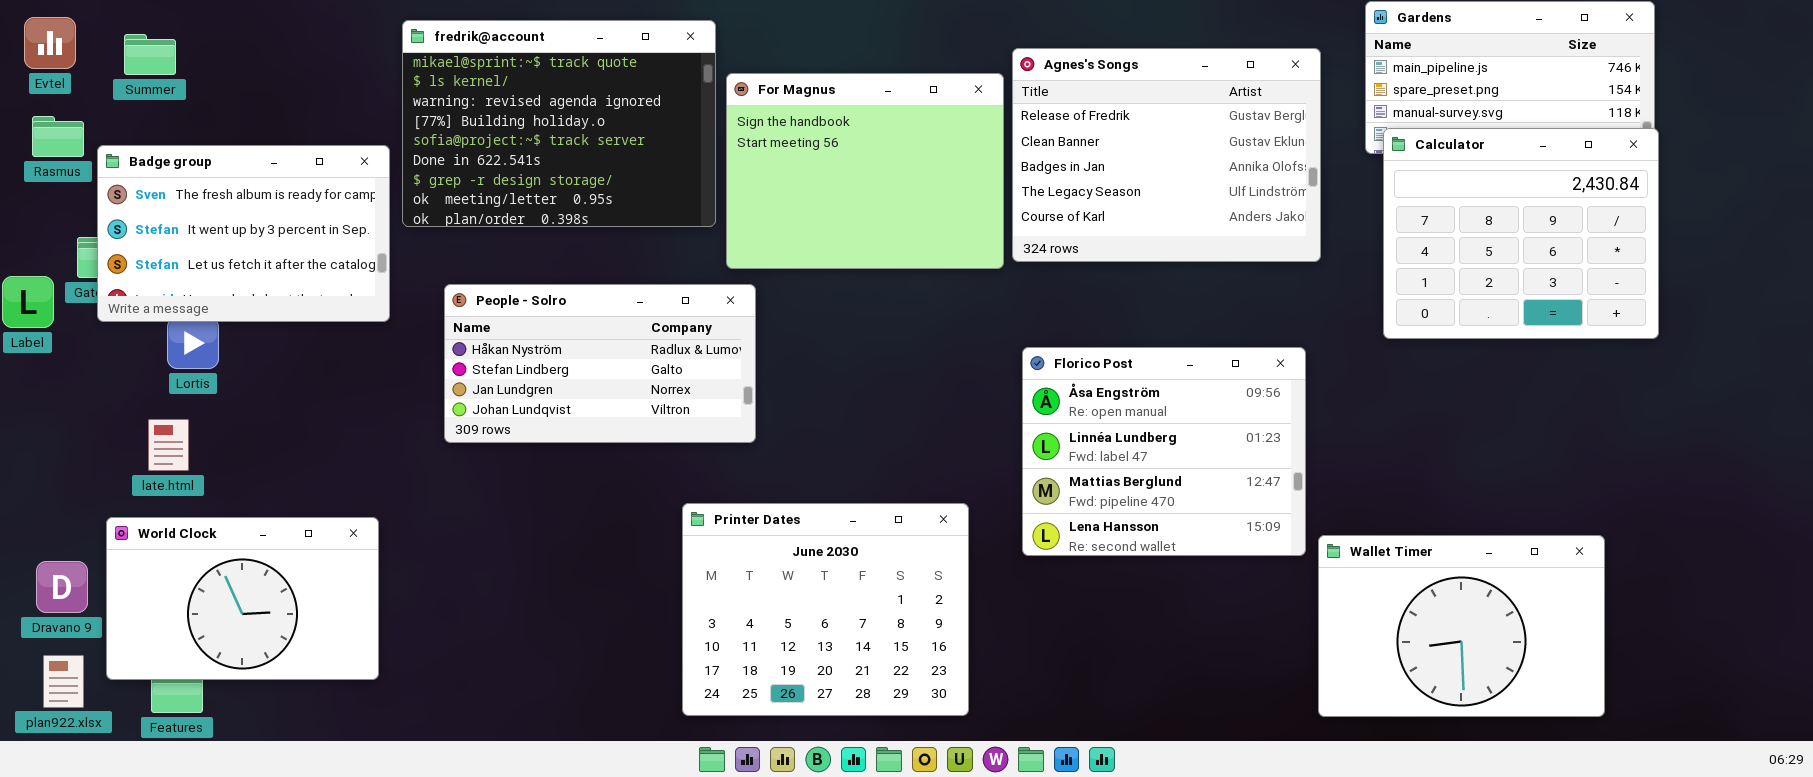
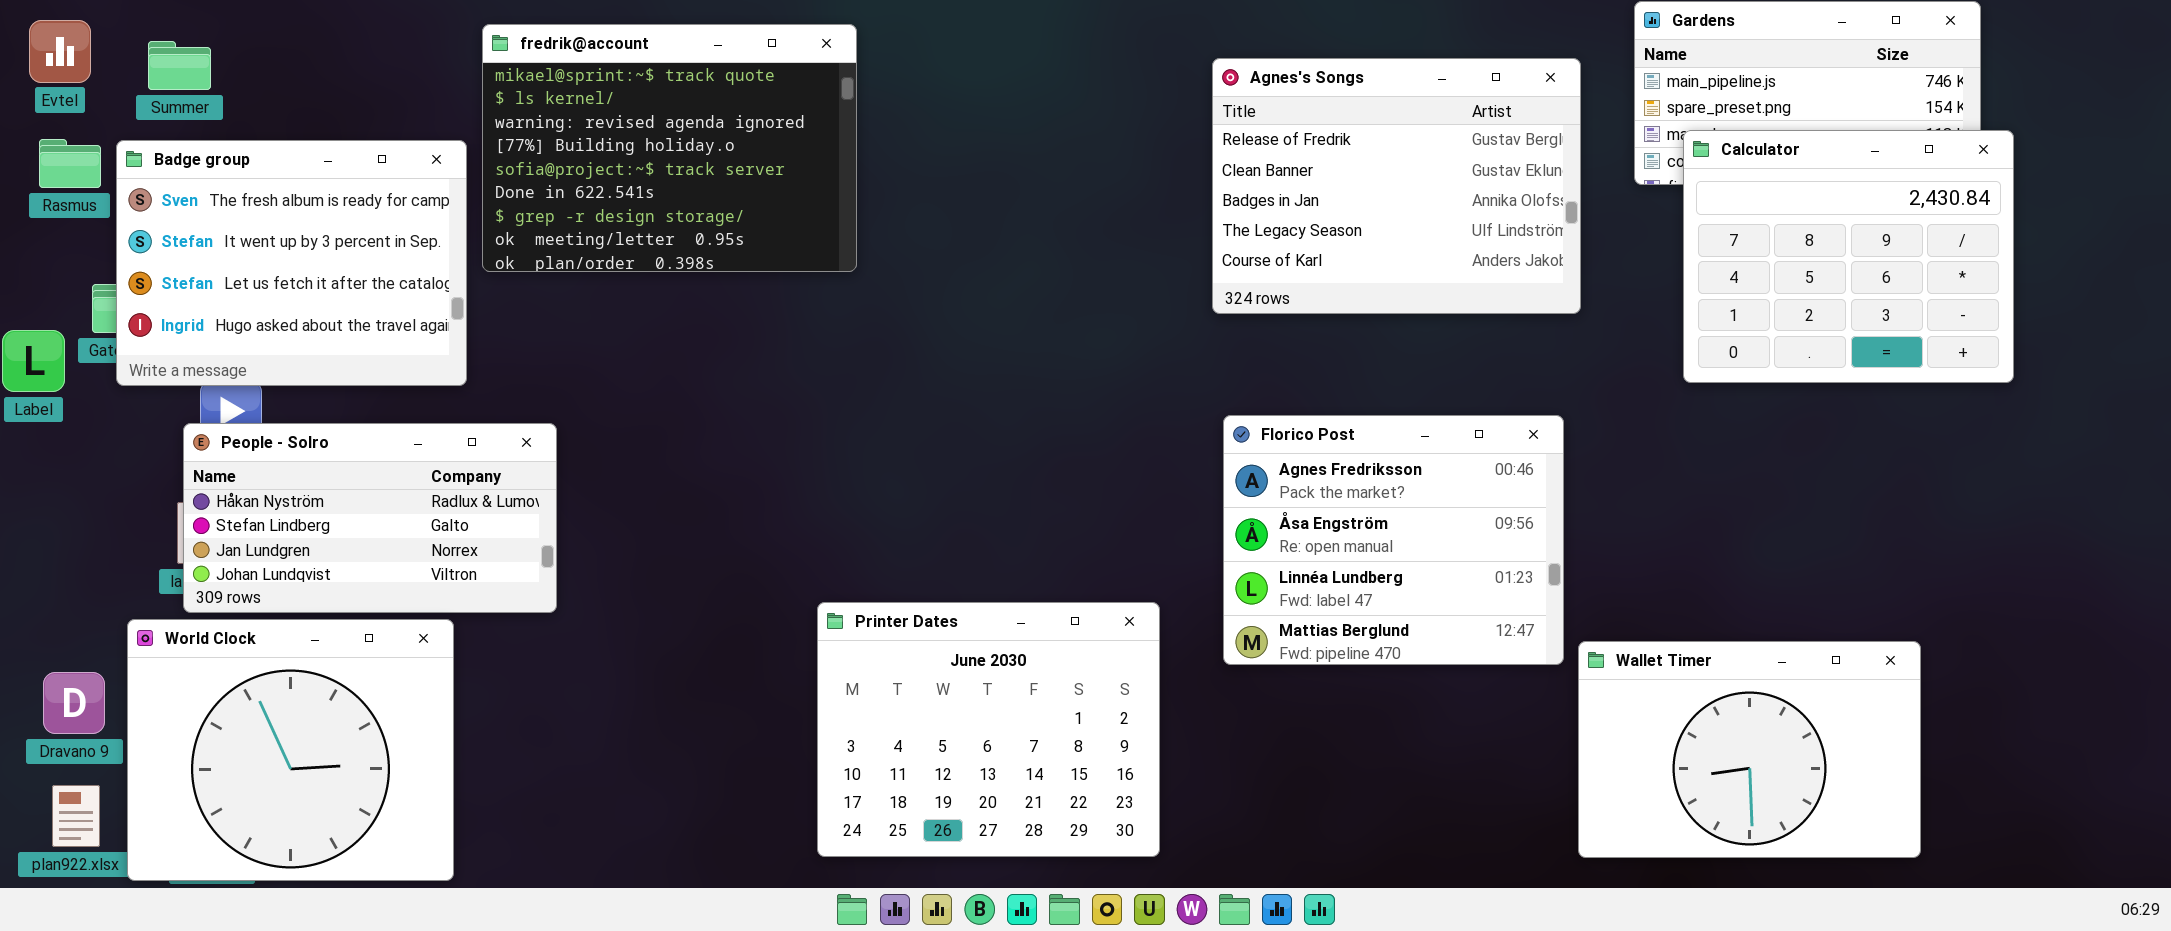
For Magnus: [726,73,1004,269] -> none, closed
Calculator: [1383,128,1659,339] -> [1683,130,2014,383], moved
Badge group: [97,145,390,322] -> [116,140,467,386], resized
People - Solro: [444,284,756,443] -> [183,423,557,613], moved
Florico Post: [1022,347,1306,556] -> [1223,415,1564,665], scrolled up 1 row
World Clock: [106,517,379,680] -> [127,619,454,881], resized

